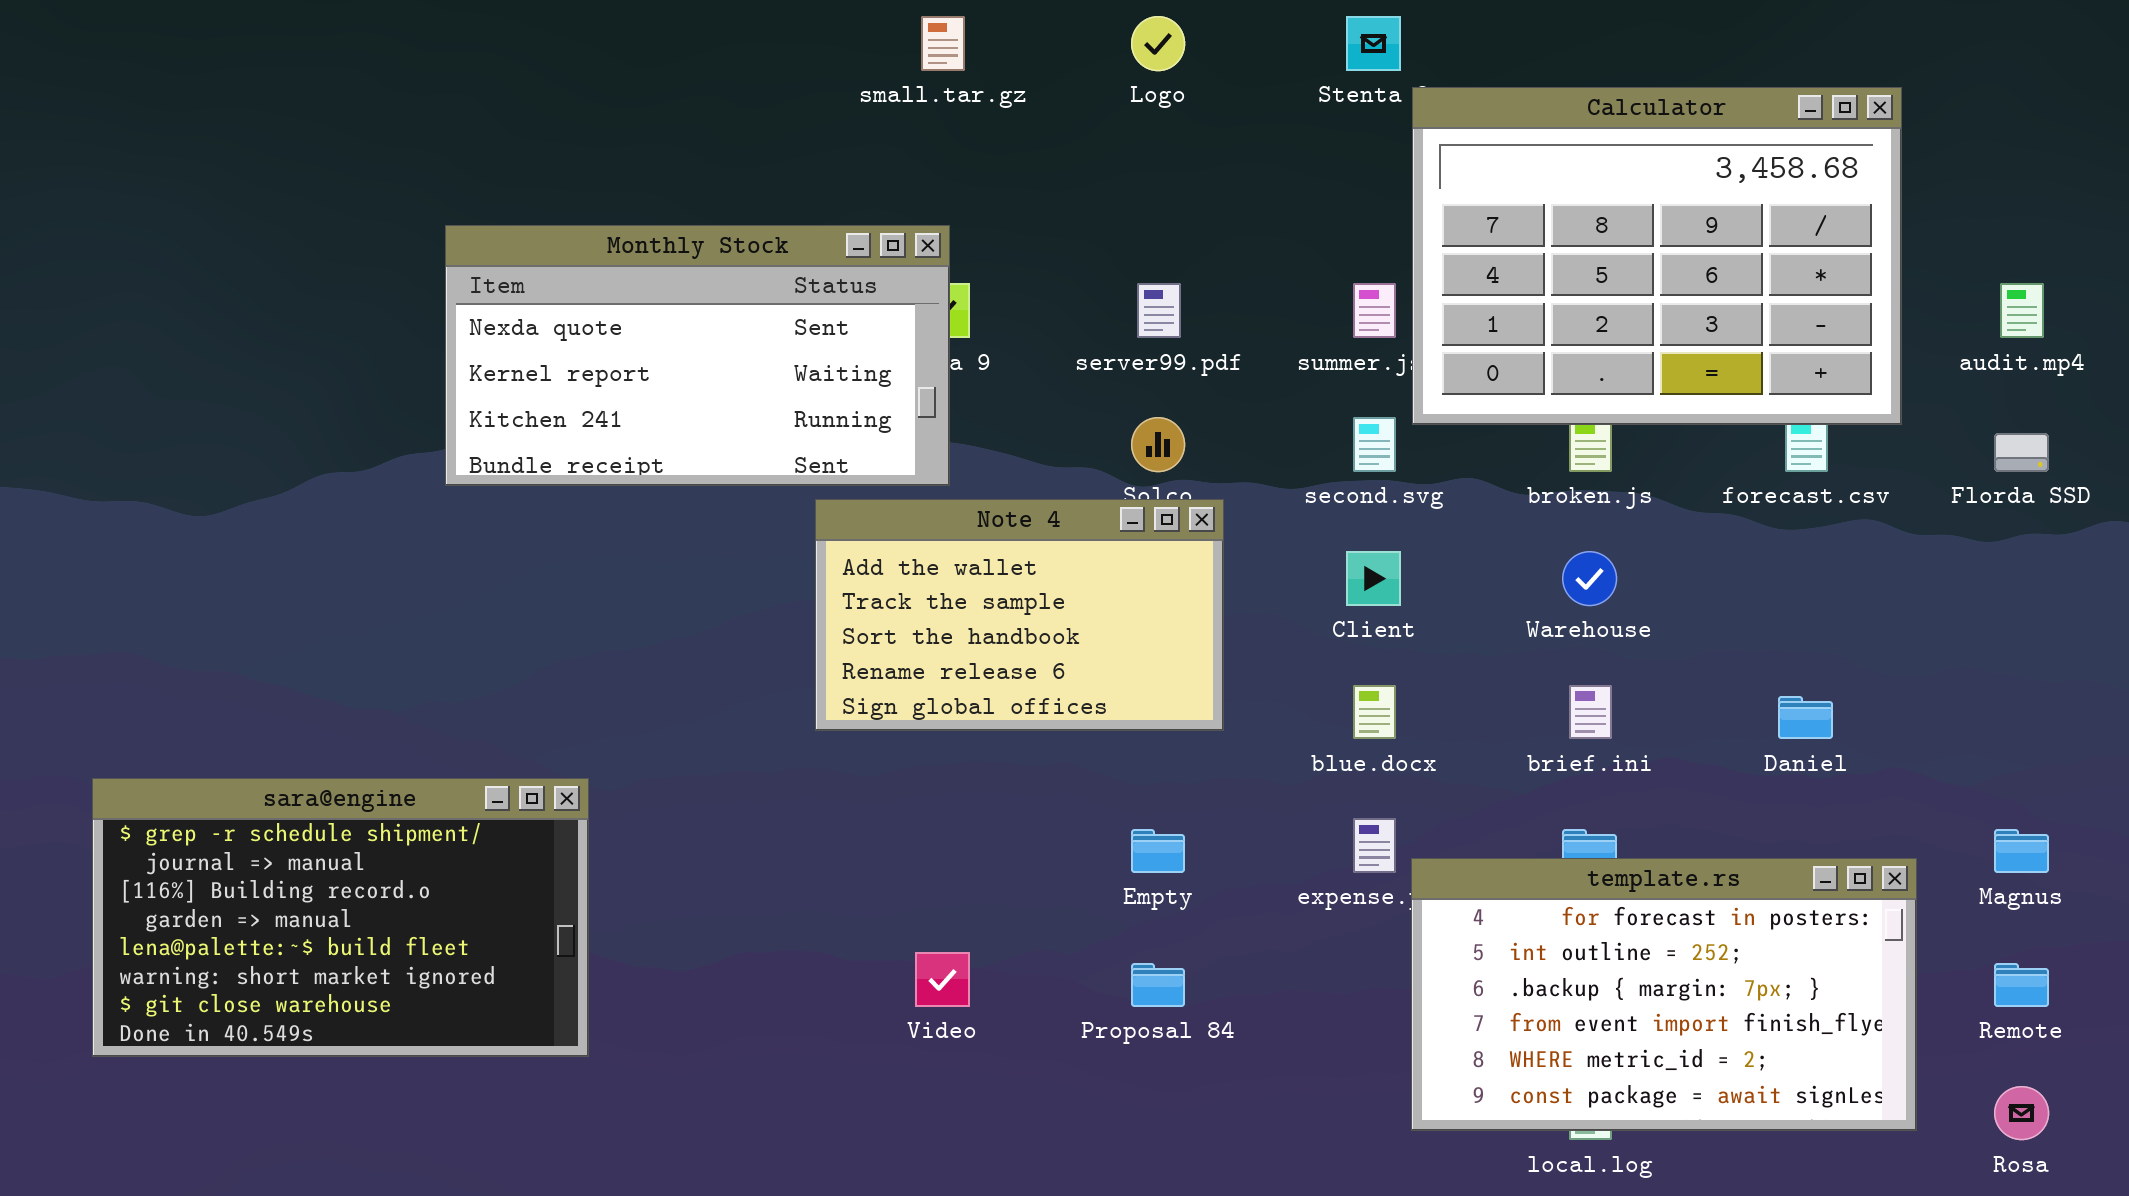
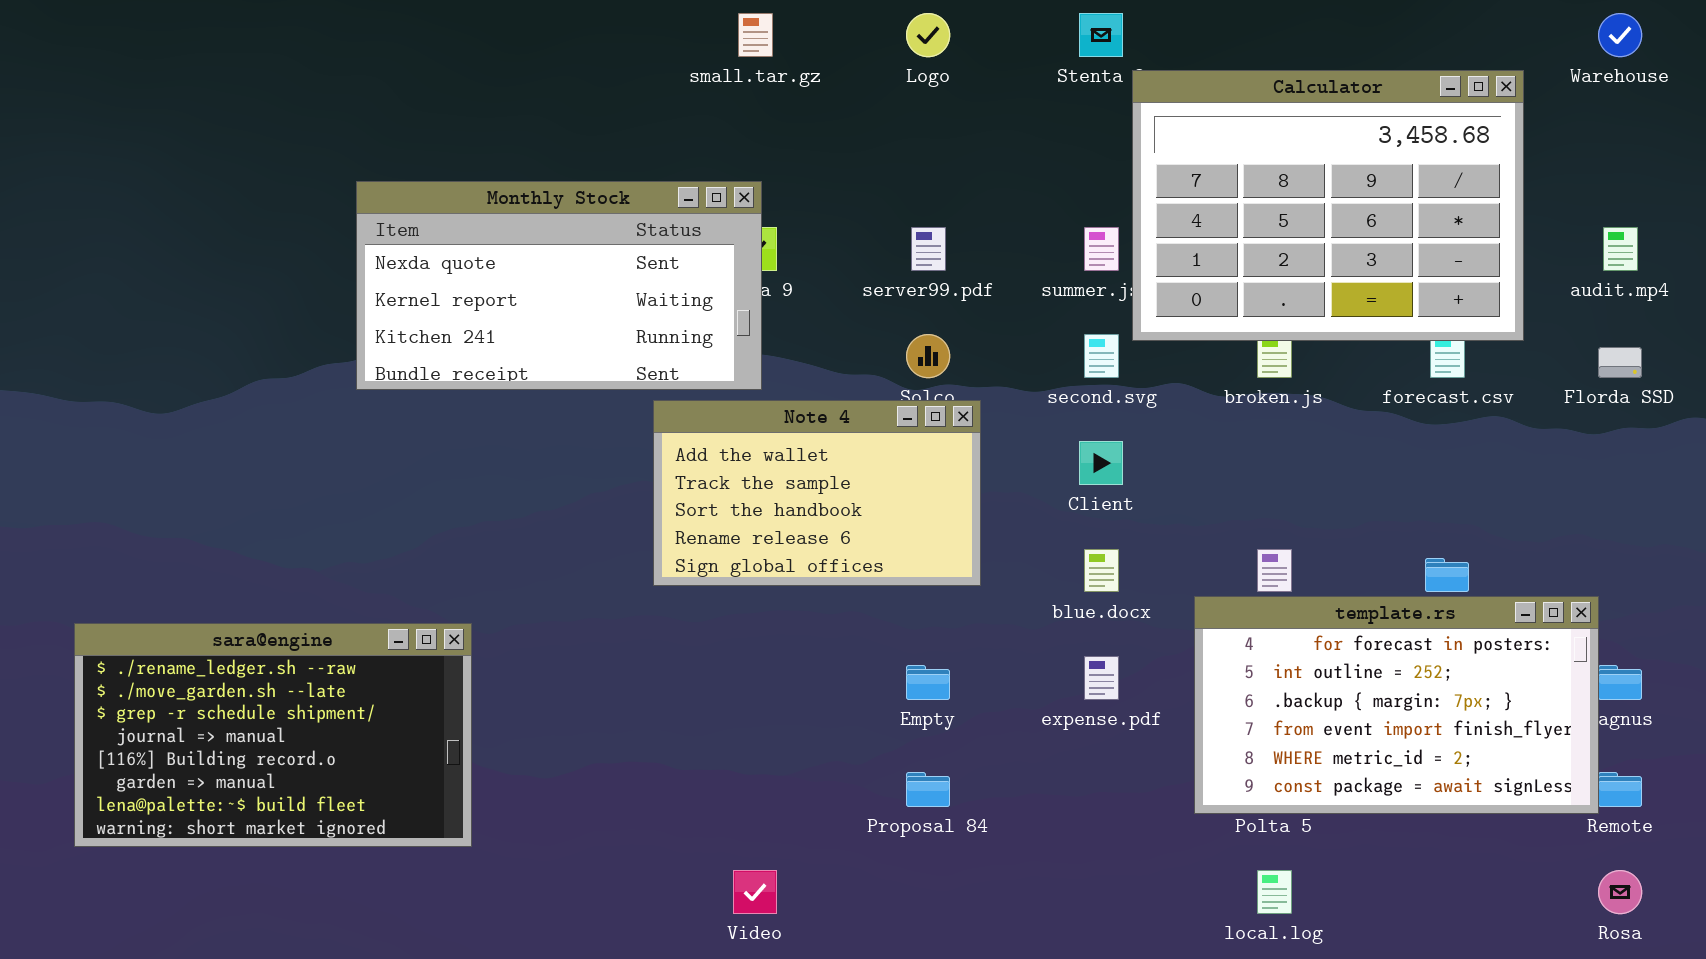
Warehouse: [1562,551,1617,606] -> [1598,13,1642,57], moved
sara@engine: [92,778,589,1057] -> [74,623,472,847], scrolled up 2 rows
template.rs: [1411,858,1917,1131] -> [1194,596,1599,814], moved
Video: [915,952,970,1007] -> [733,870,777,914], moved

